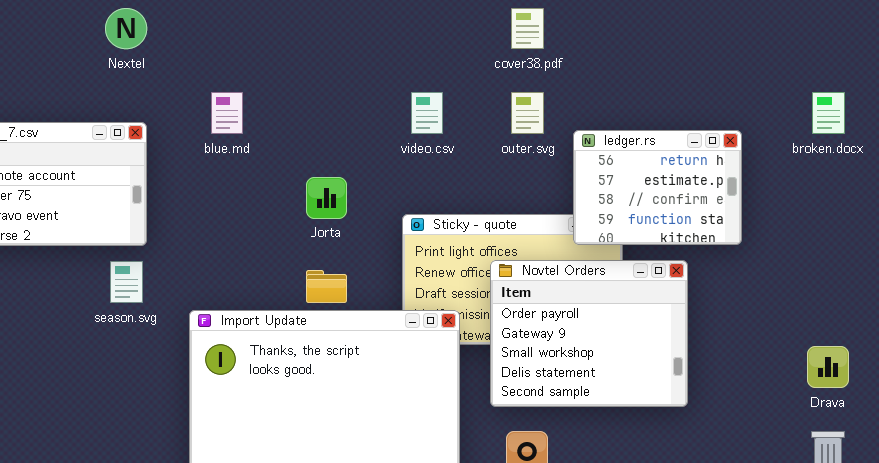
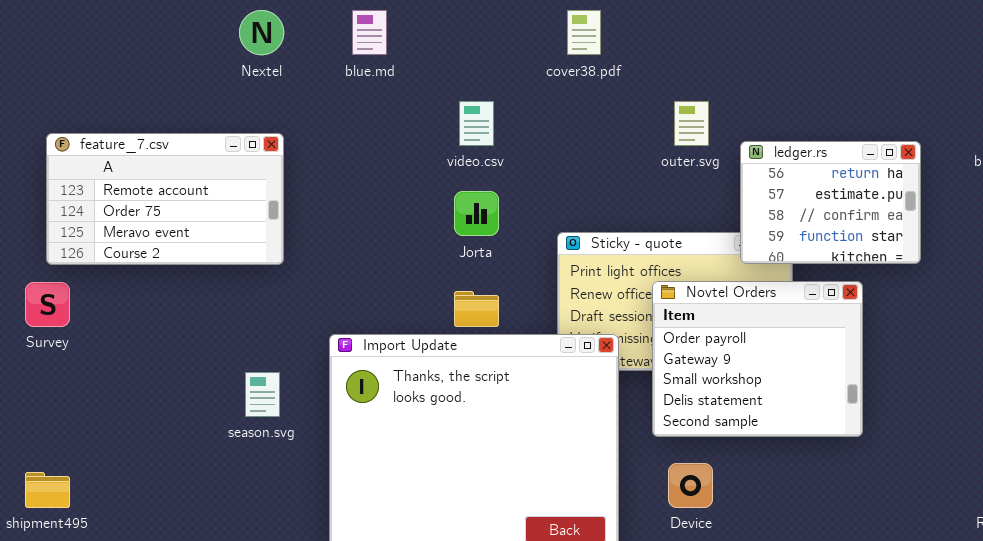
cover38.pdf: [511,8,544,49] -> [567,10,601,55], moved
blue.md: [211,92,243,134] -> [352,10,387,55], moved
video.csv: [411,92,443,134] -> [459,101,494,146], moved
season.svg: [110,261,143,303] -> [245,372,280,417], moved

